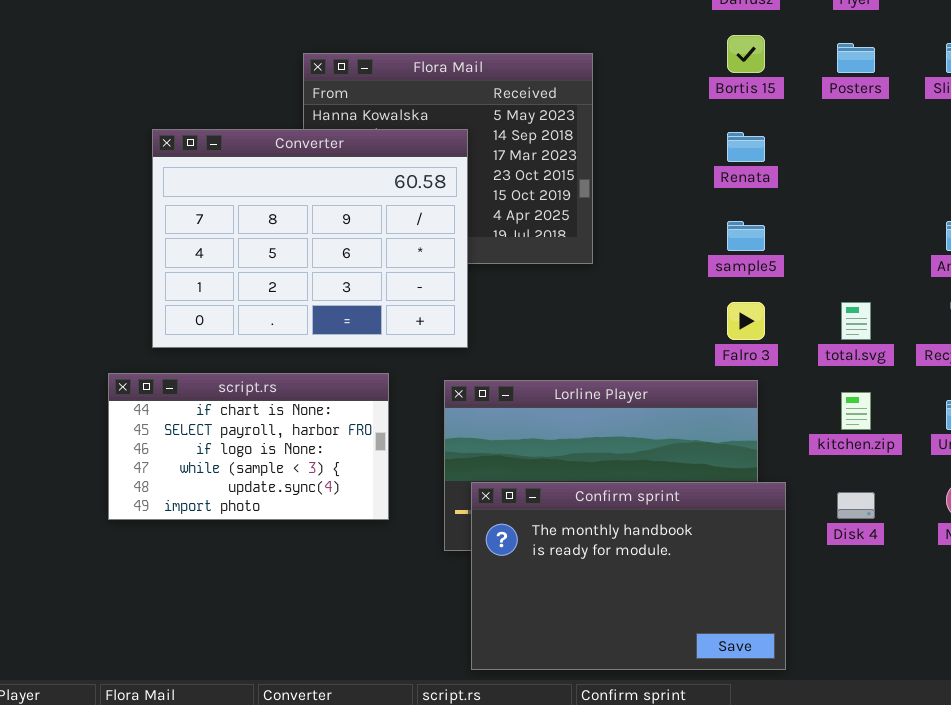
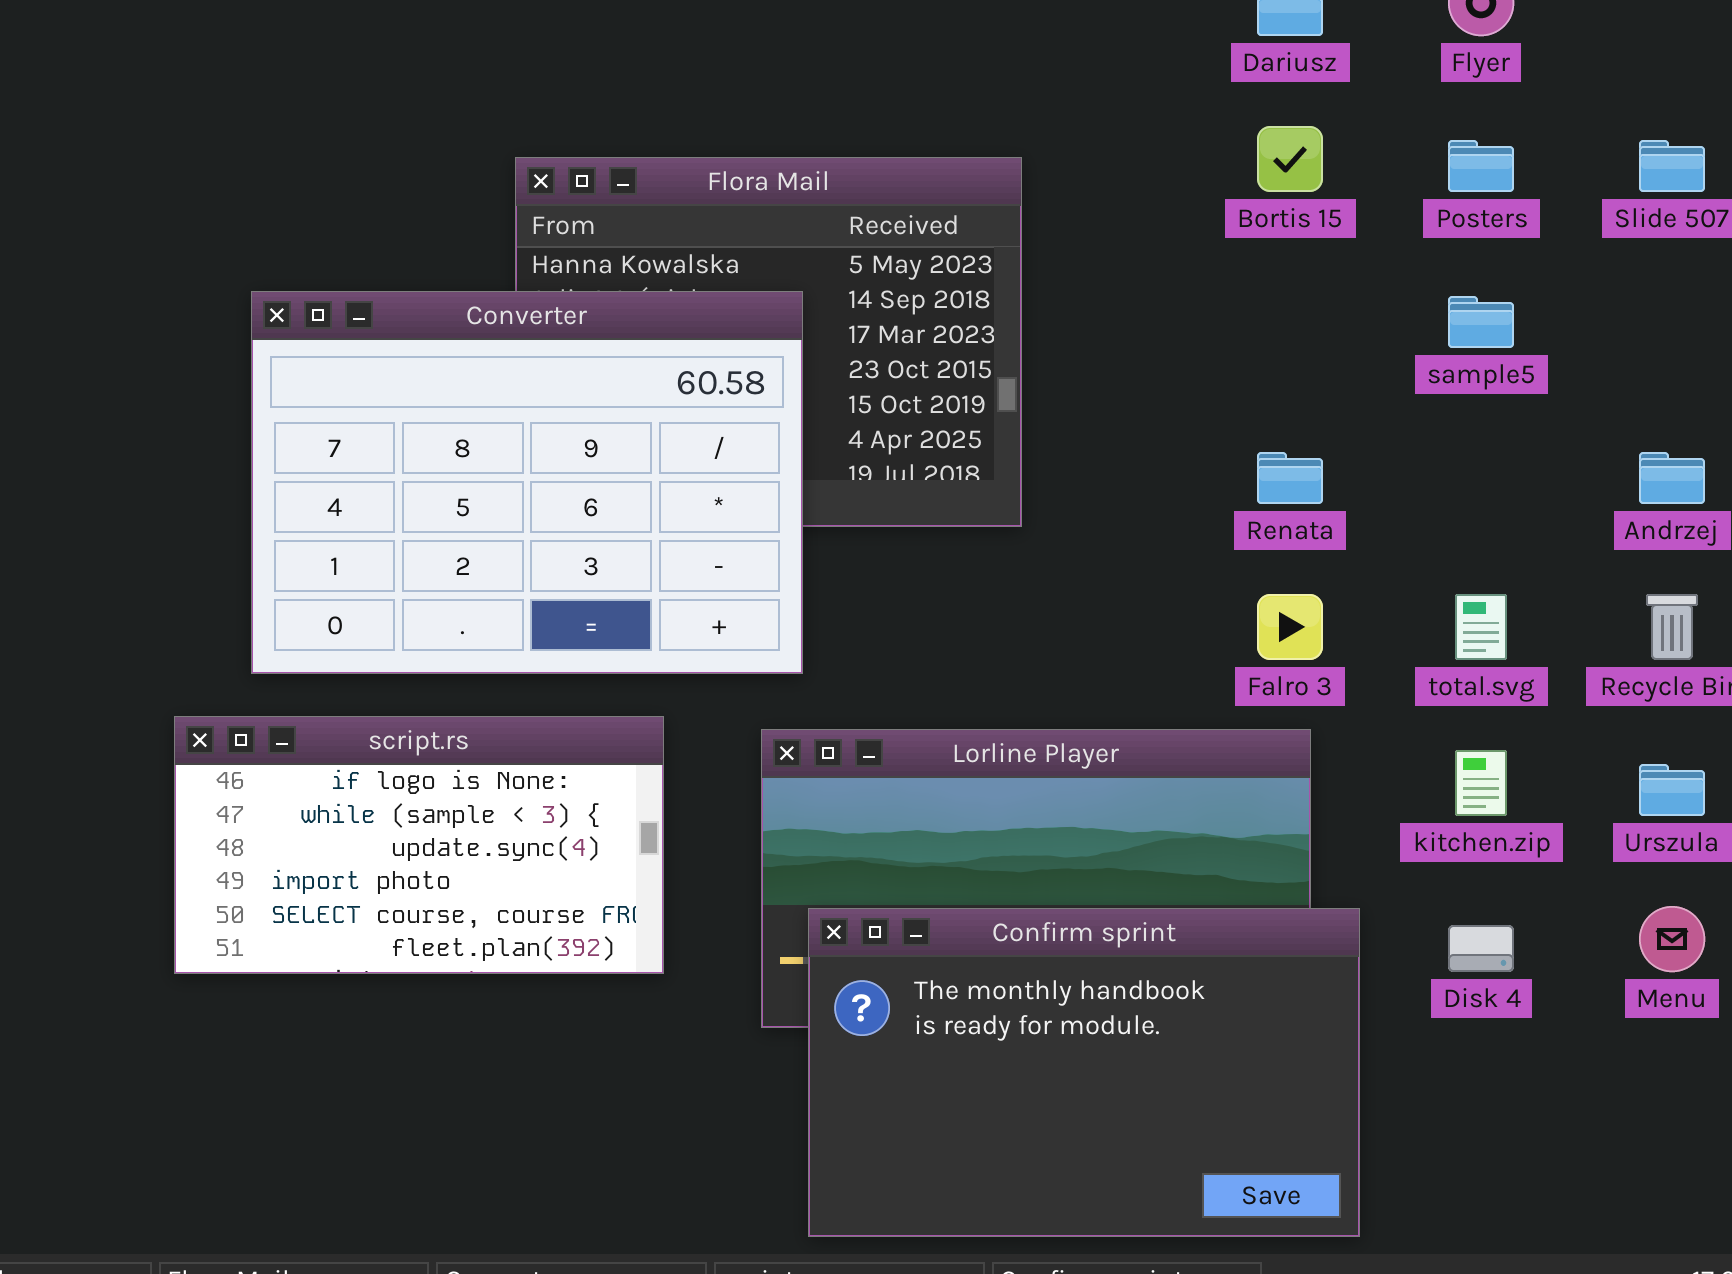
Renata: [727,132,765,162] -> [1257,452,1323,504], moved
sample5: [727,221,765,251] -> [1448,296,1514,348], moved
script.rs: [108,373,389,520] -> [174,716,664,974], scrolled down 2 rows

